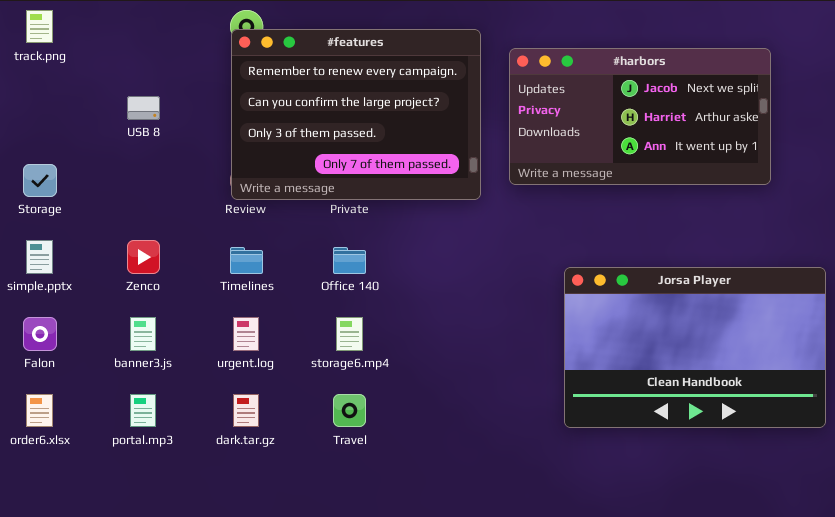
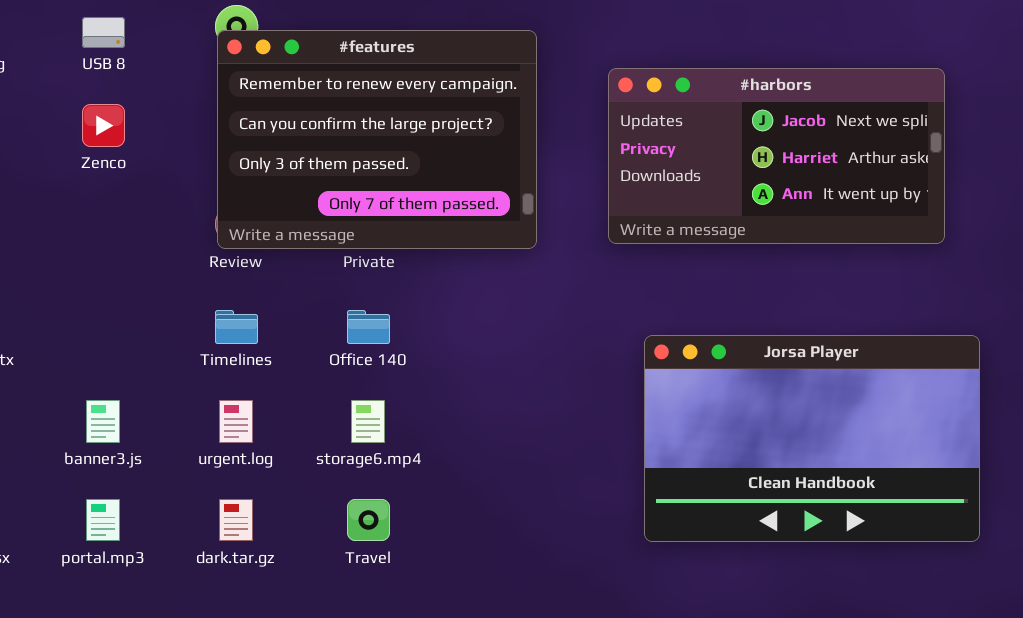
#harbors: [509,48,771,185] -> [608,68,945,244], moved
USB 8: [127,96,160,120] -> [82,17,125,48], moved
Zenco: [127,240,160,274] -> [82,104,125,147], moved

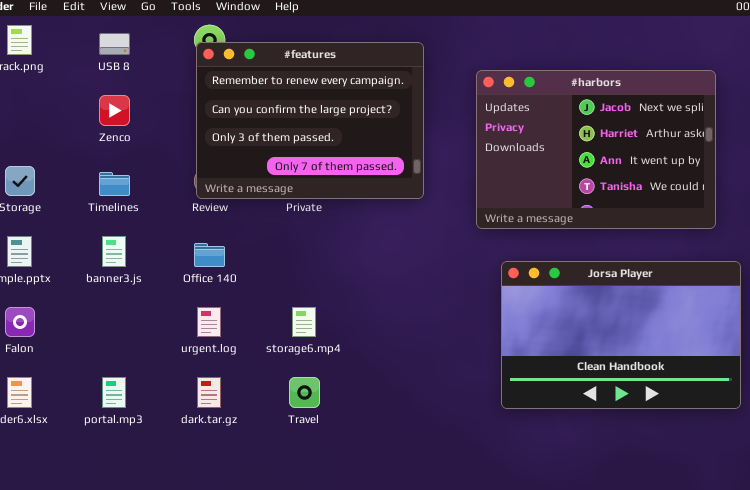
#harbors: [608,68,945,244] -> [476,70,716,229], resized
Timelines: [215,310,258,344] -> [99,172,130,196], moved
Office 140: [347,310,390,344] -> [194,243,225,267], moved
banner3.js: [86,400,120,443] -> [102,236,126,267], moved

